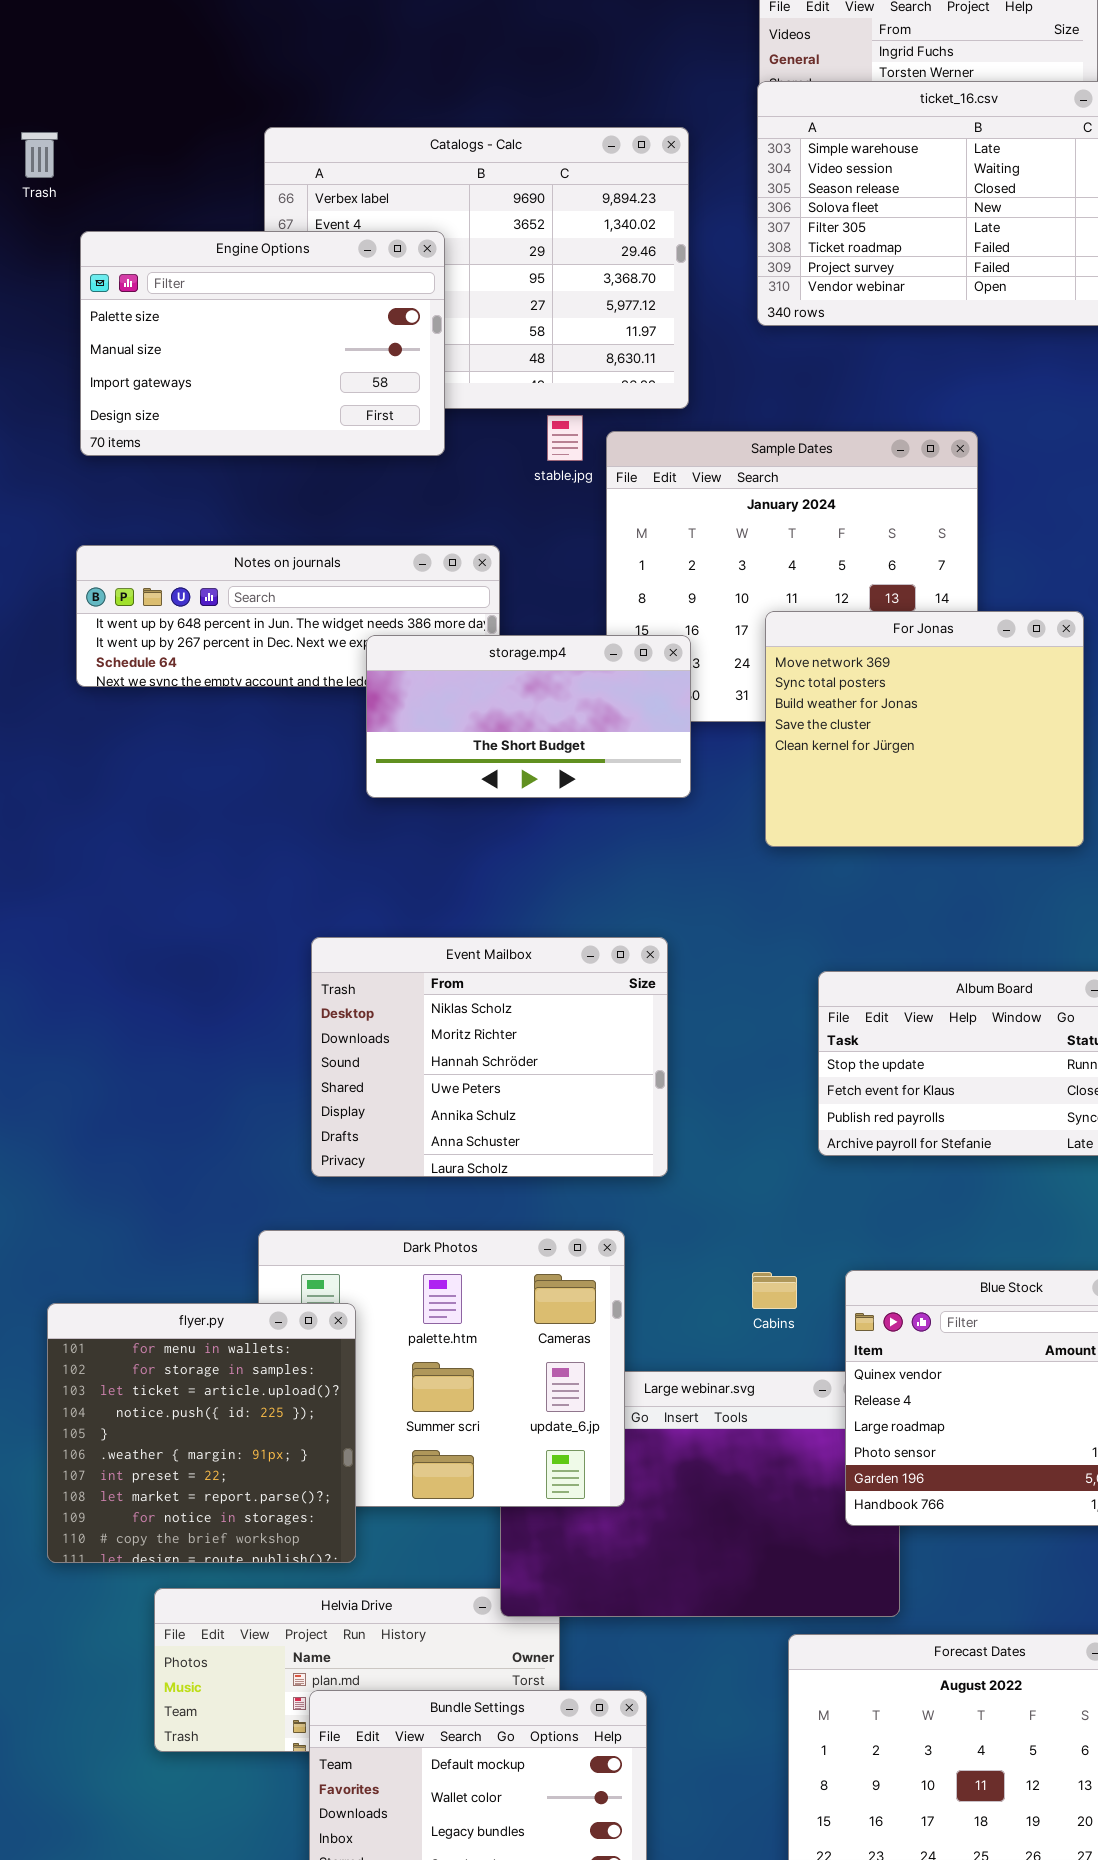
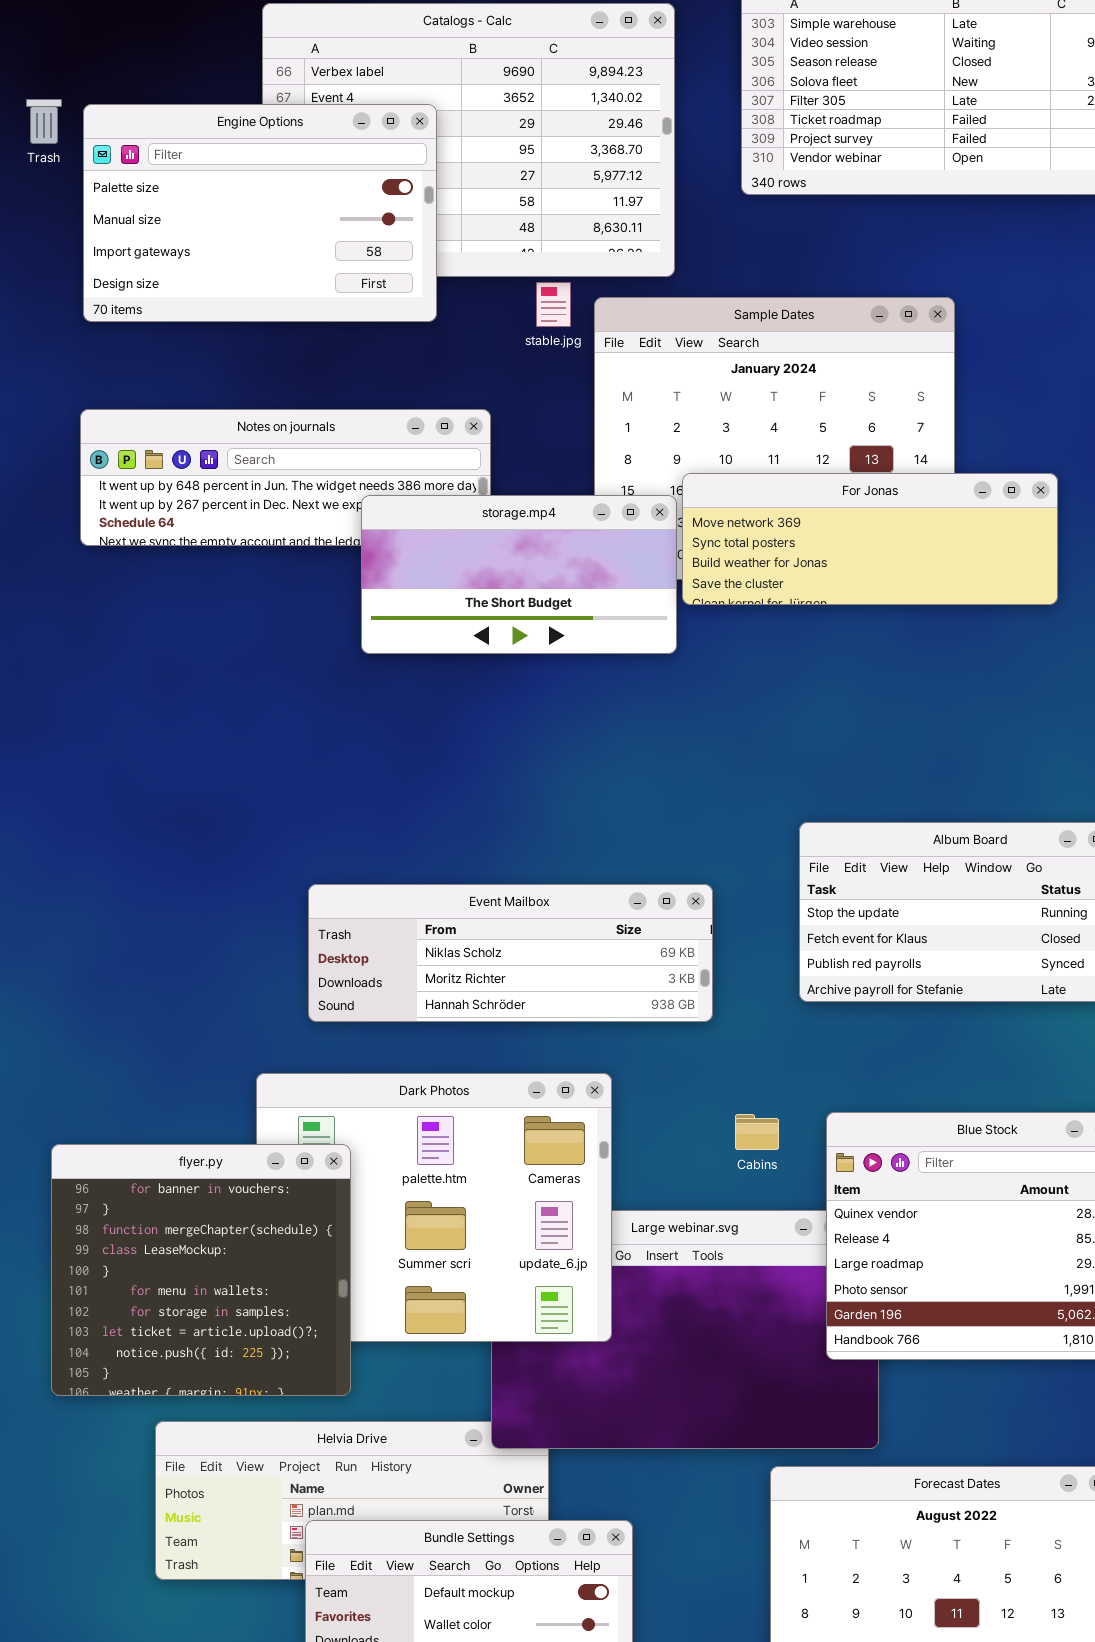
Trash: [21,132,58,178] -> [26,99,62,144], moved
For Jonas: [765,611,1084,847] -> [682,473,1058,605], resized
Event Mailbox: [311,937,668,1177] -> [308,884,713,1022], resized
flyer.py: [47,1303,356,1563] -> [51,1144,351,1396], scrolled up 5 rows

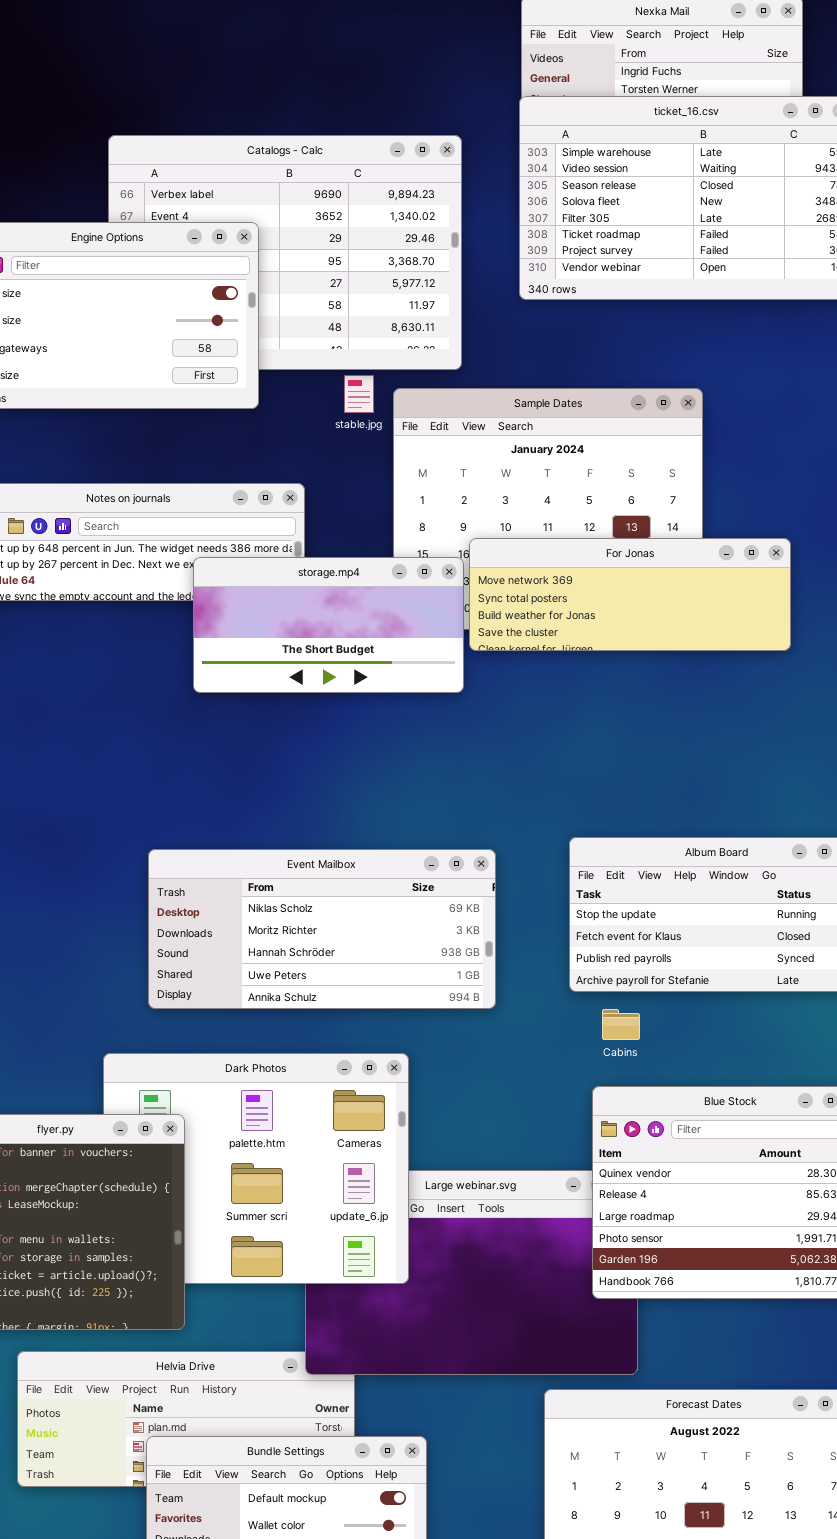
Event Mailbox: [308,884,713,1022] -> [148,849,496,1009], resized
Cabins: [735,1114,779,1150] -> [602,1009,640,1040], moved

